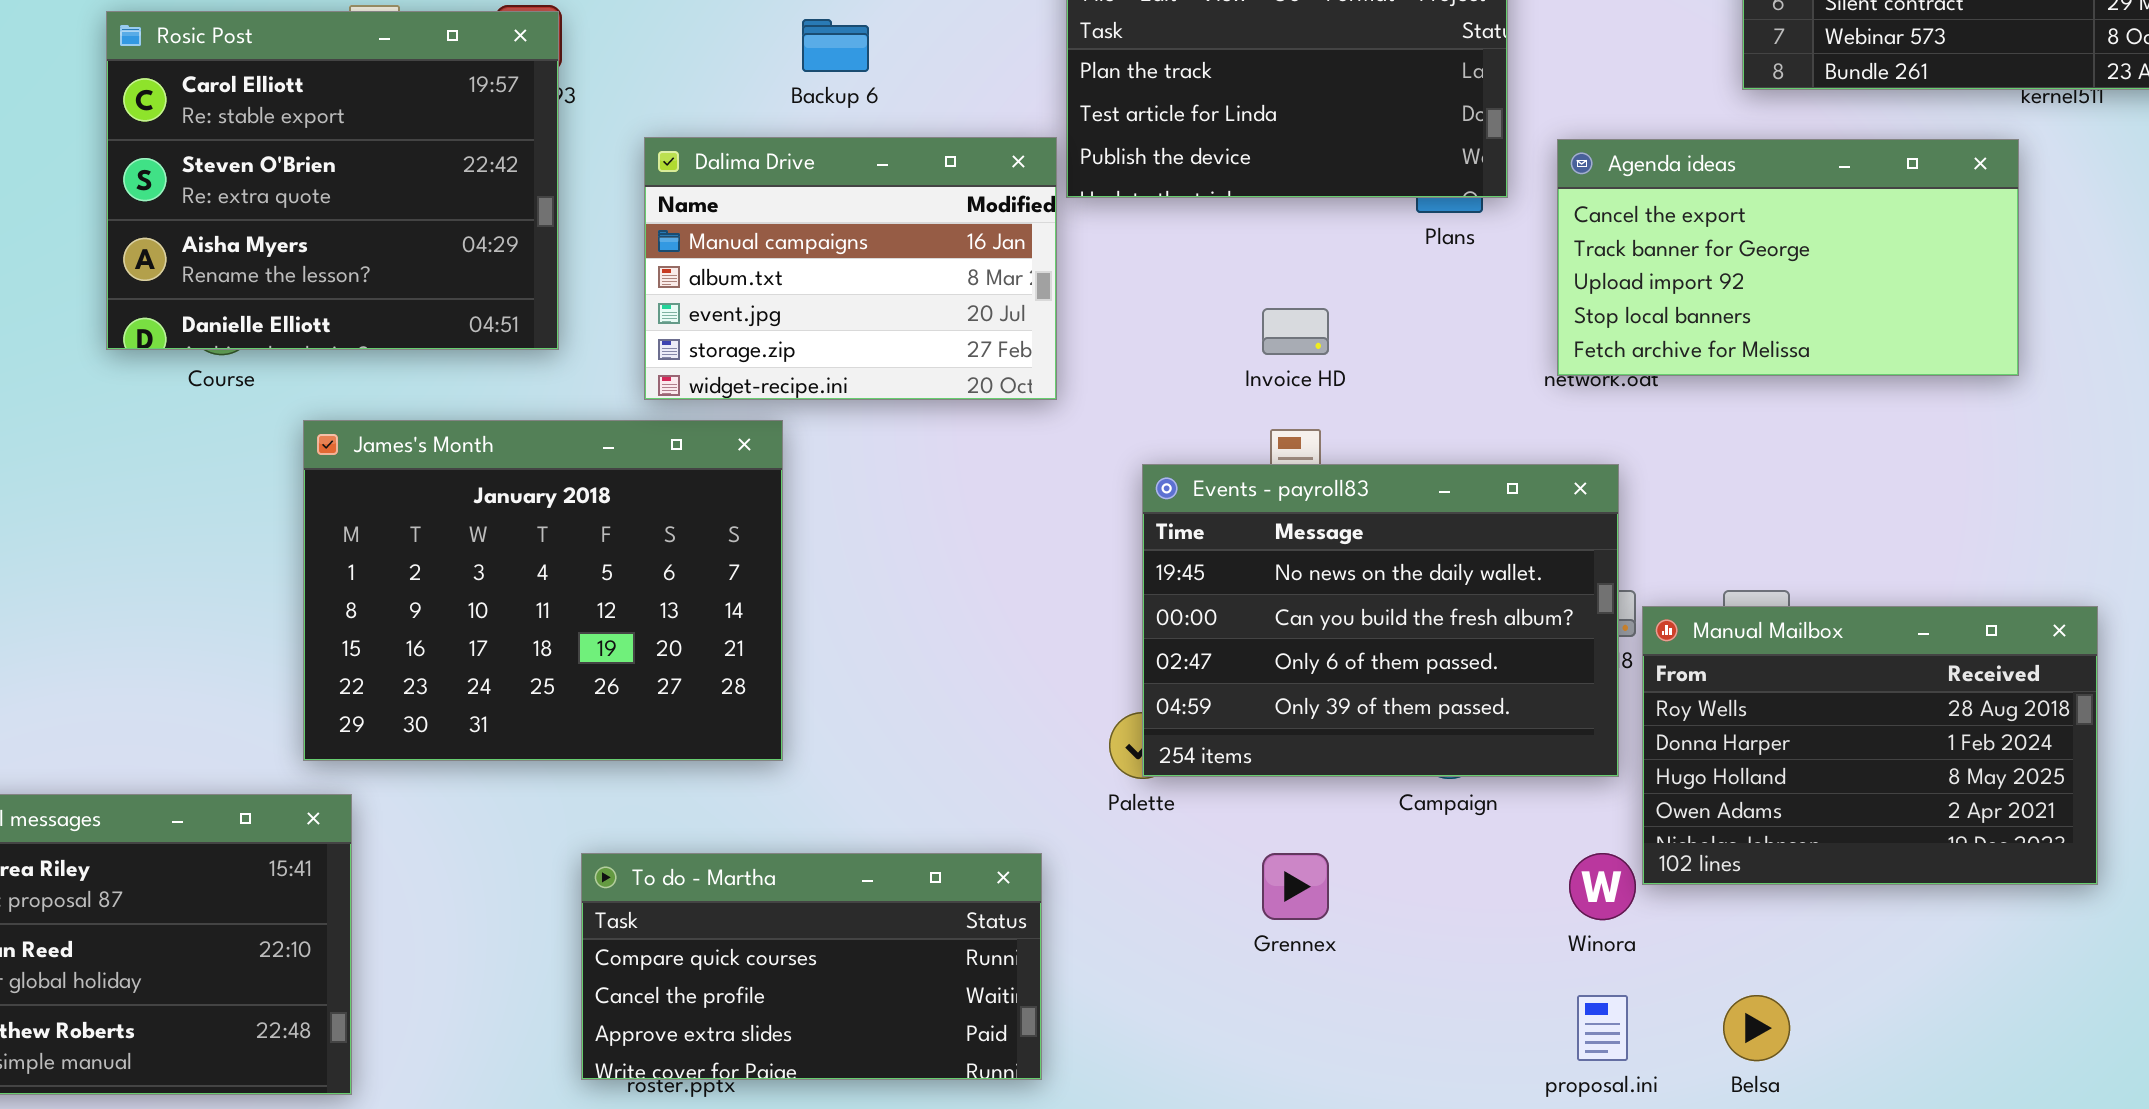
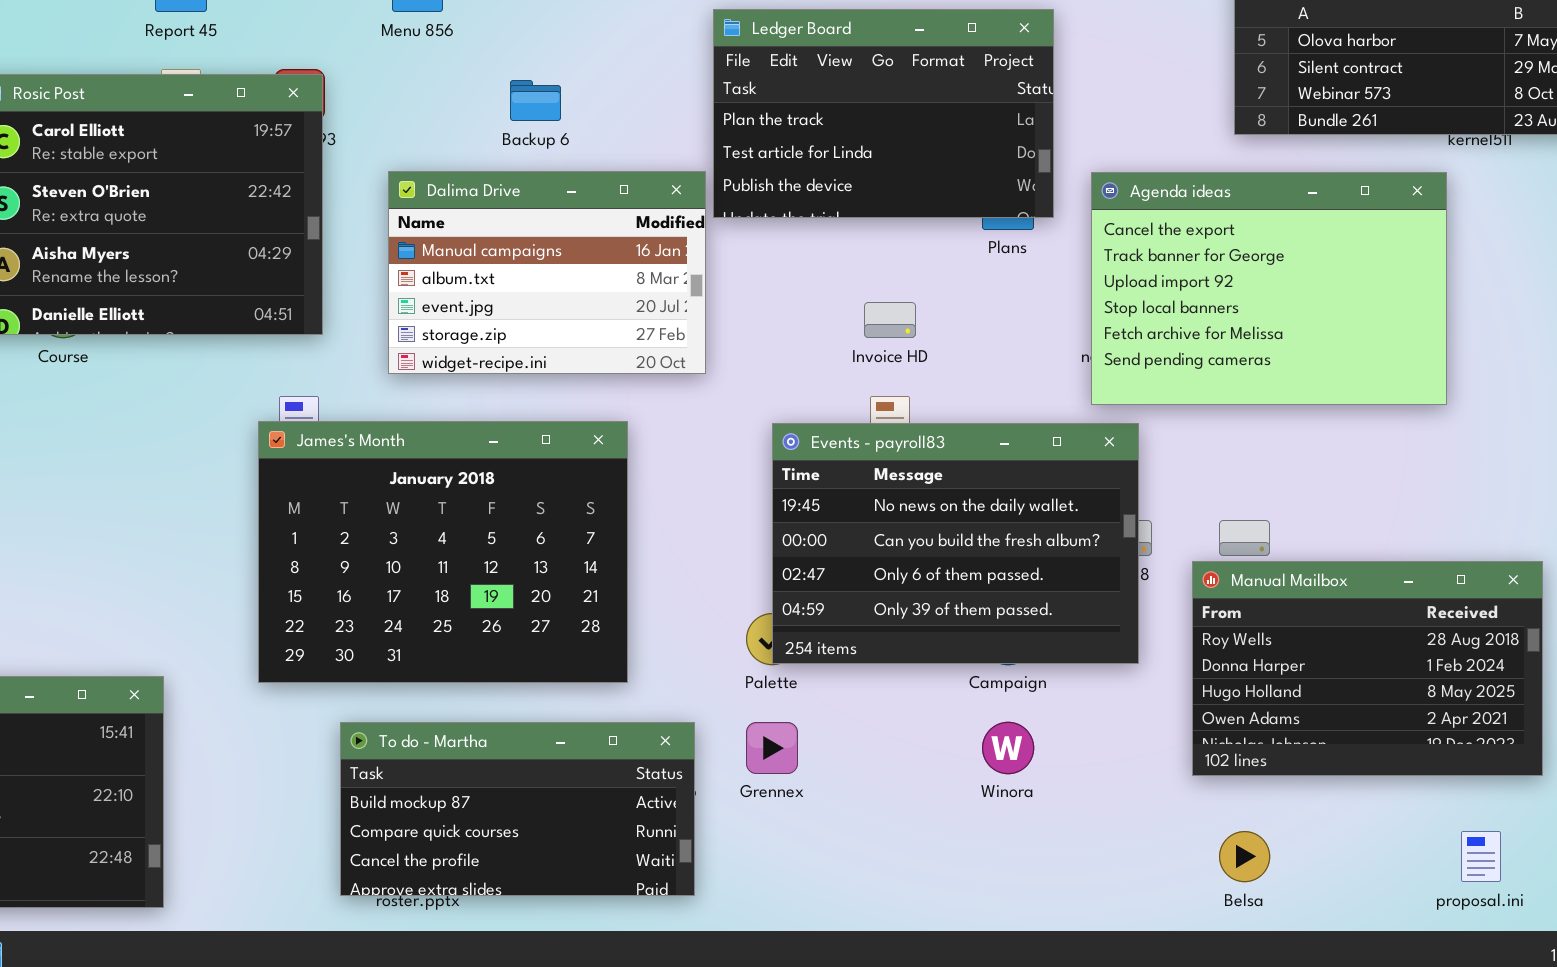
Agenda ideas: [1557,139,2019,376] -> [1091,172,1447,405], resized
James's Month: [303,420,783,761] -> [258,421,628,683], moved
Manual Mailbox: [1642,606,2098,885] -> [1192,561,1543,776], moved
To do - Martha: [581,853,1042,1080] -> [340,722,695,896], scrolled up 1 row
Grennex: [1262,853,1329,920] -> [746,722,798,774], moved
Winora: [1569,853,1636,920] -> [982,722,1034,774], moved
proposal.ini: [1577,995,1628,1061] -> [1461,831,1501,882], moved

